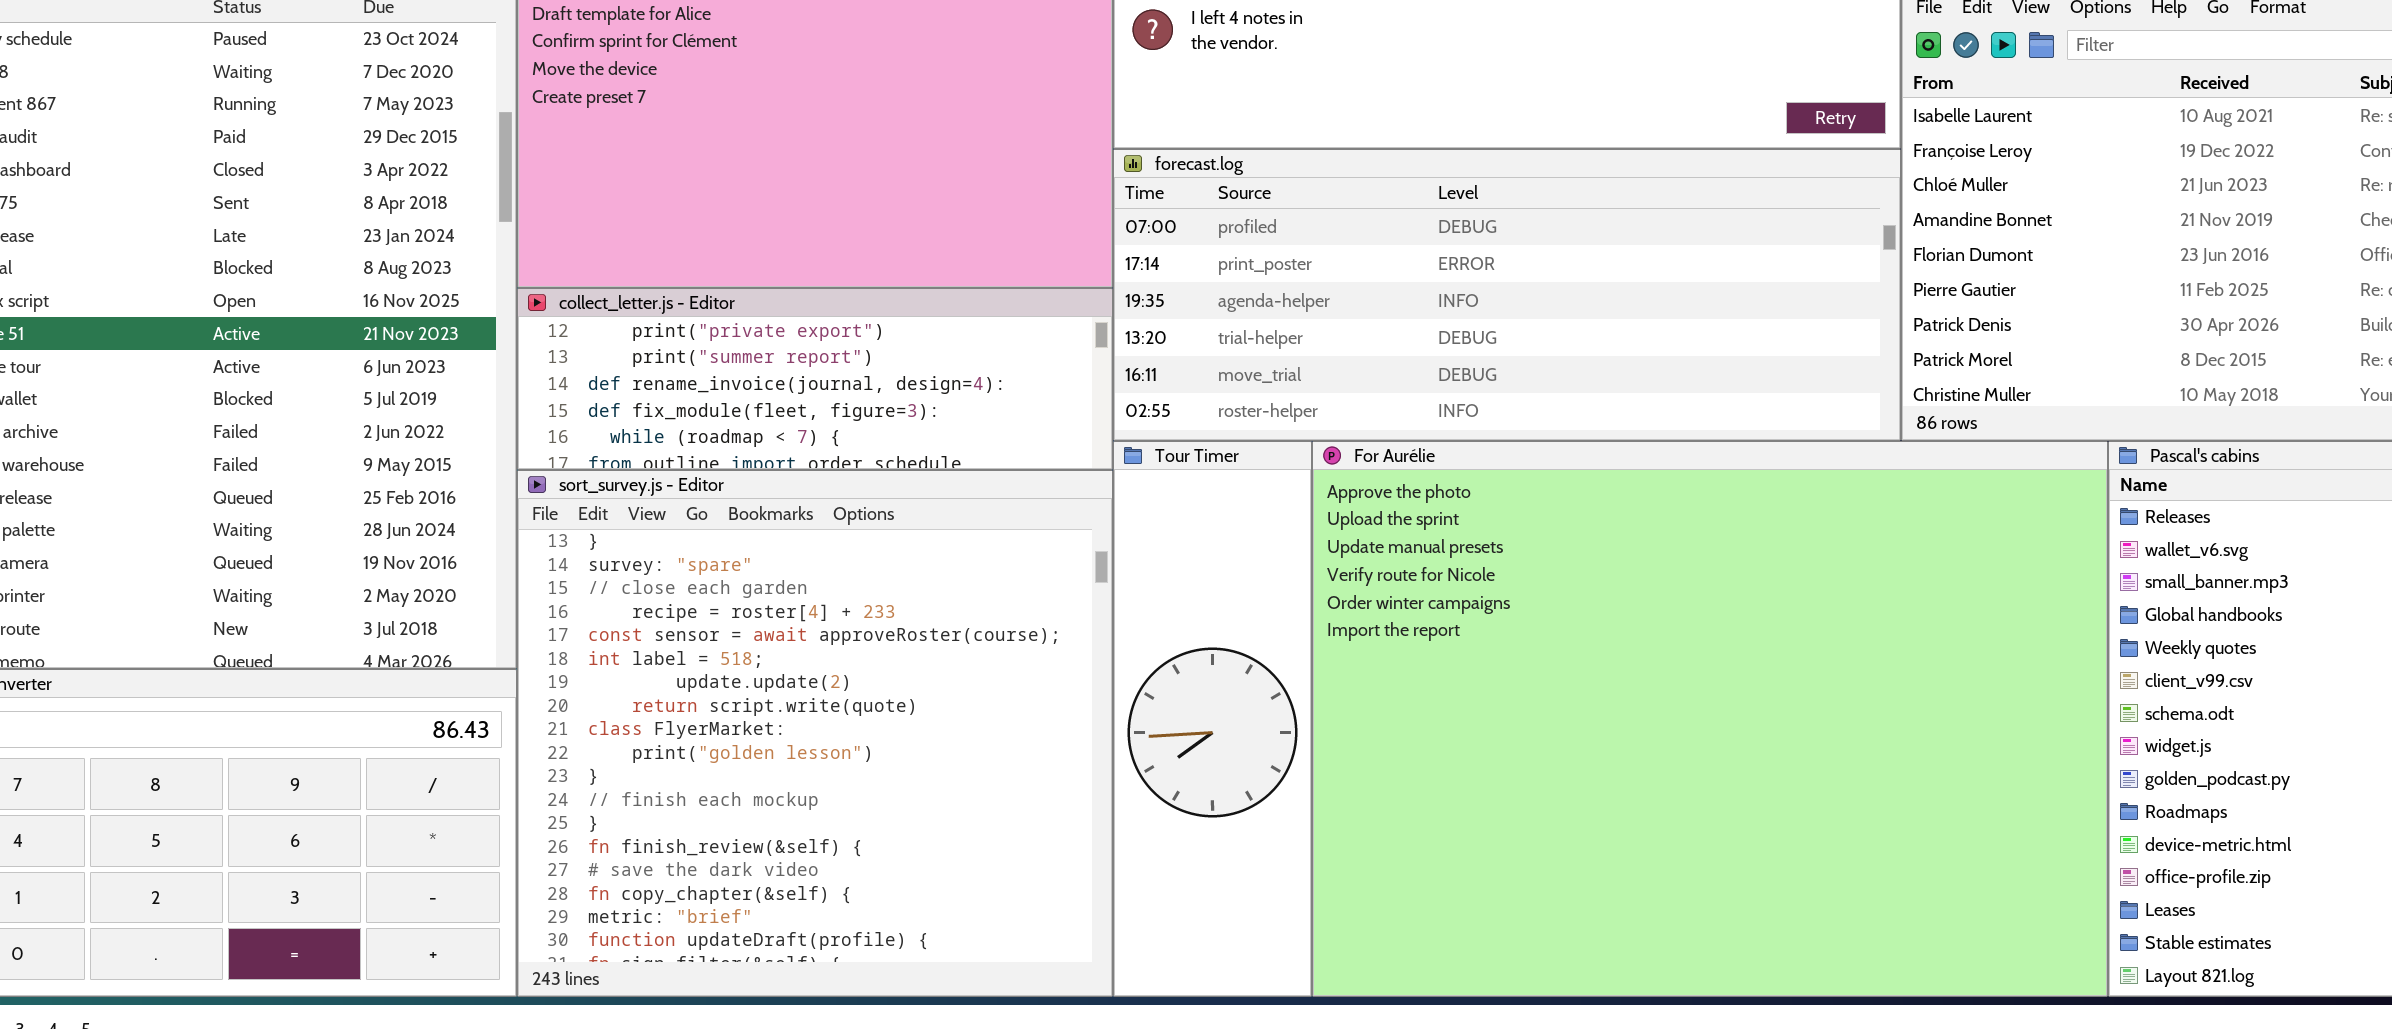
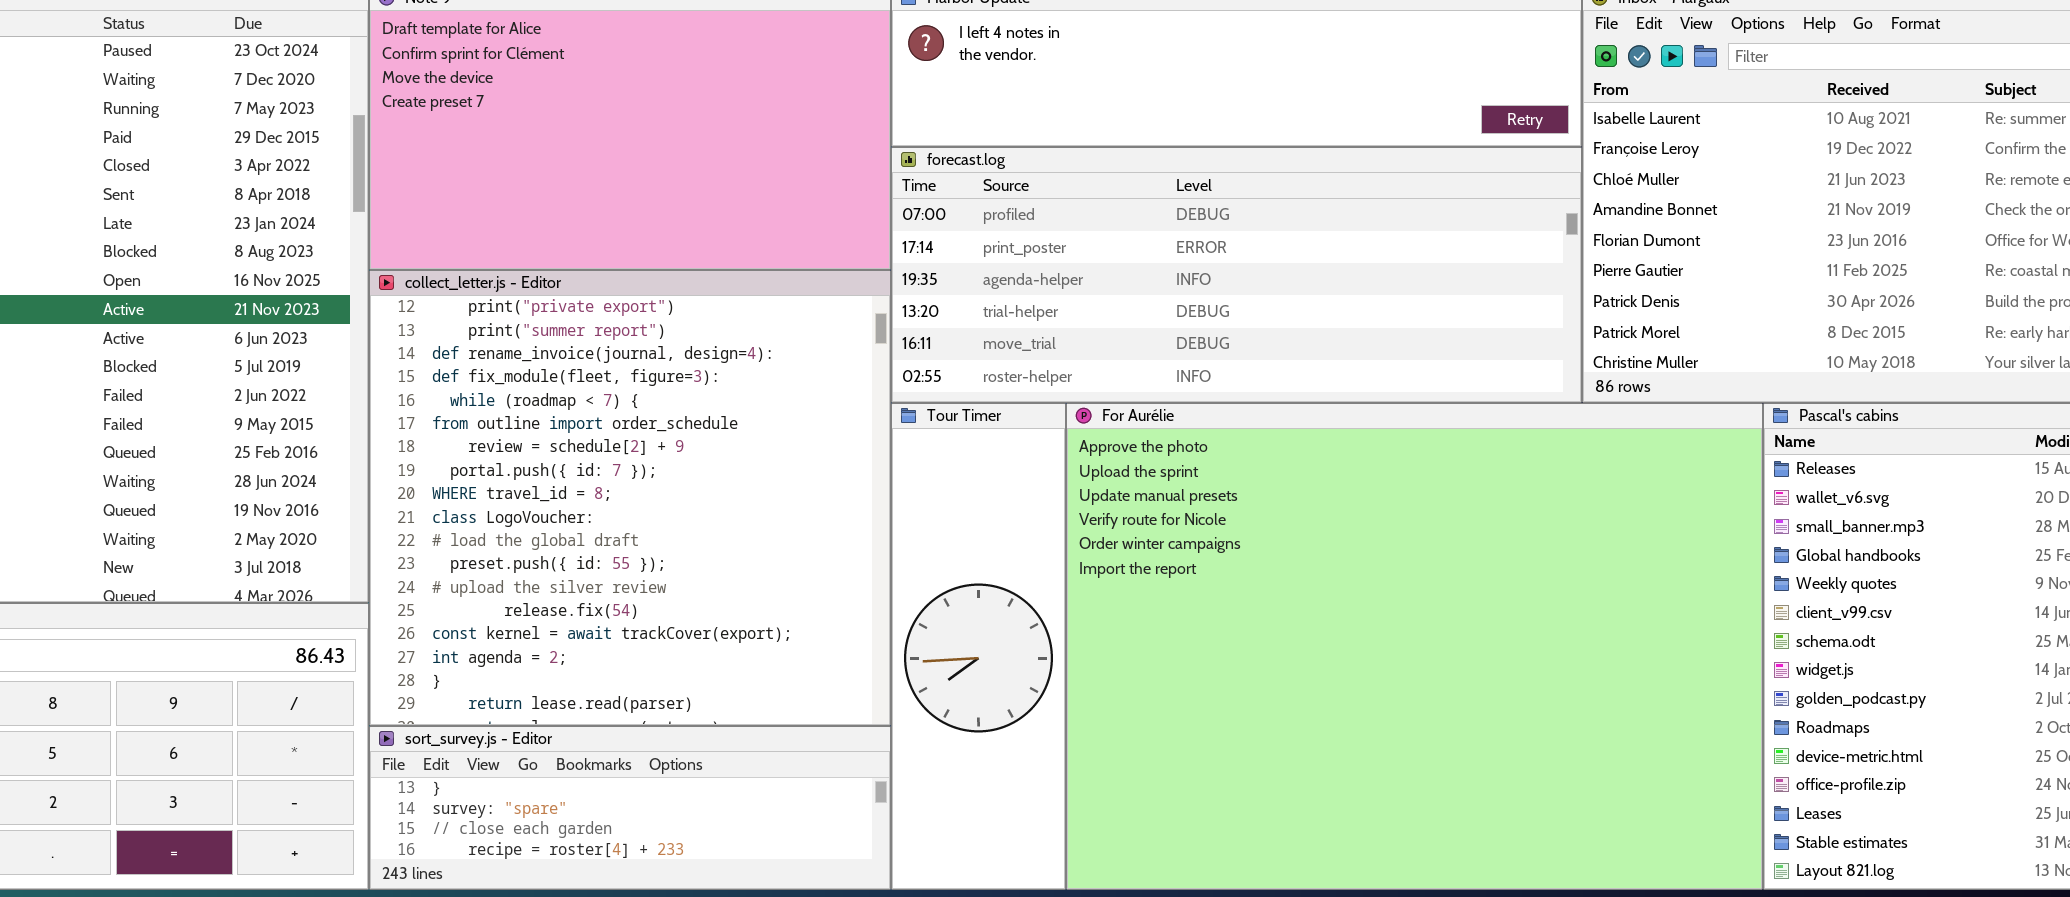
collect_letter.js - Editor: [517,288,1113,470] -> [369,270,891,726], resized
sort_survey.js - Editor: [517,470,1113,997] -> [369,726,891,890], resized

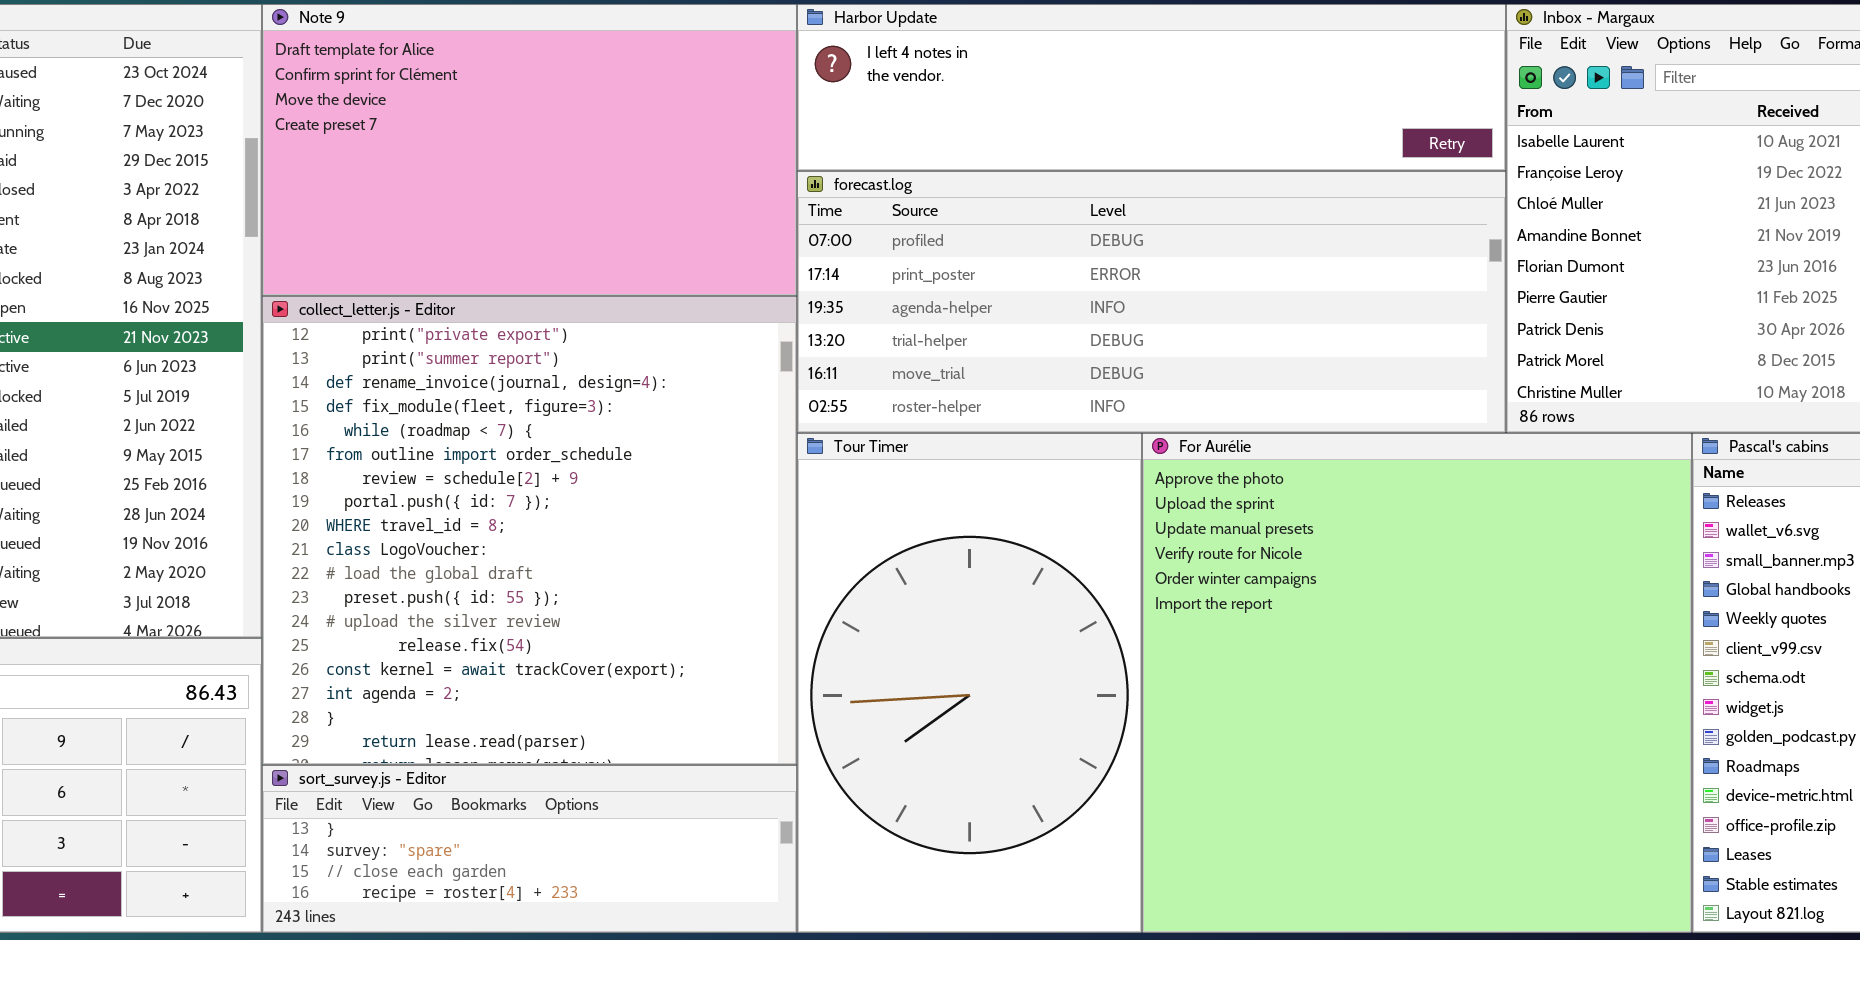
Tour Timer: [891,403,1066,890] -> [797,433,1142,933], resized
For Aurélie: [1066,403,1763,890] -> [1142,433,1692,933], resized

